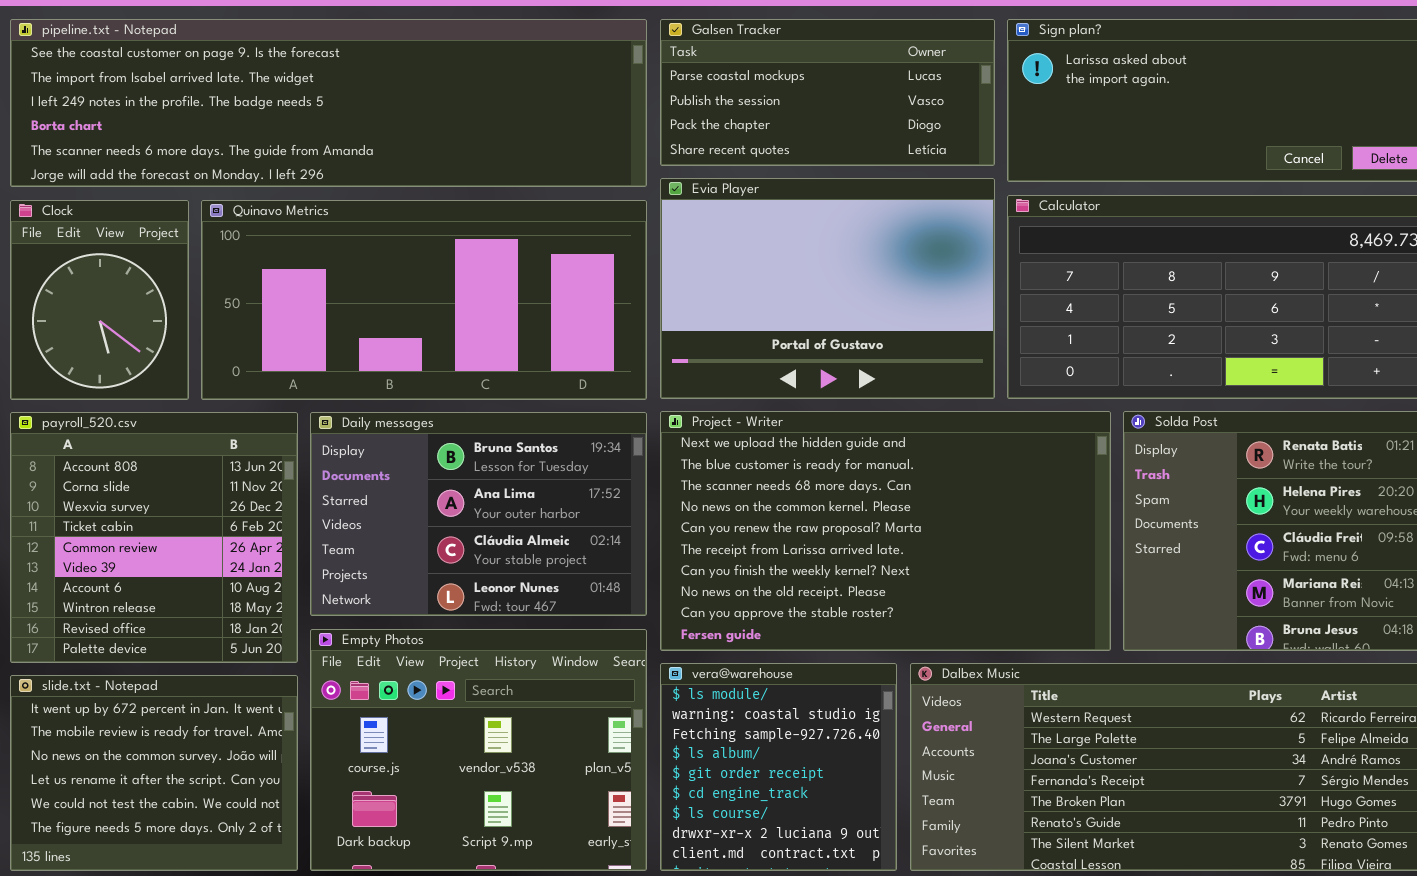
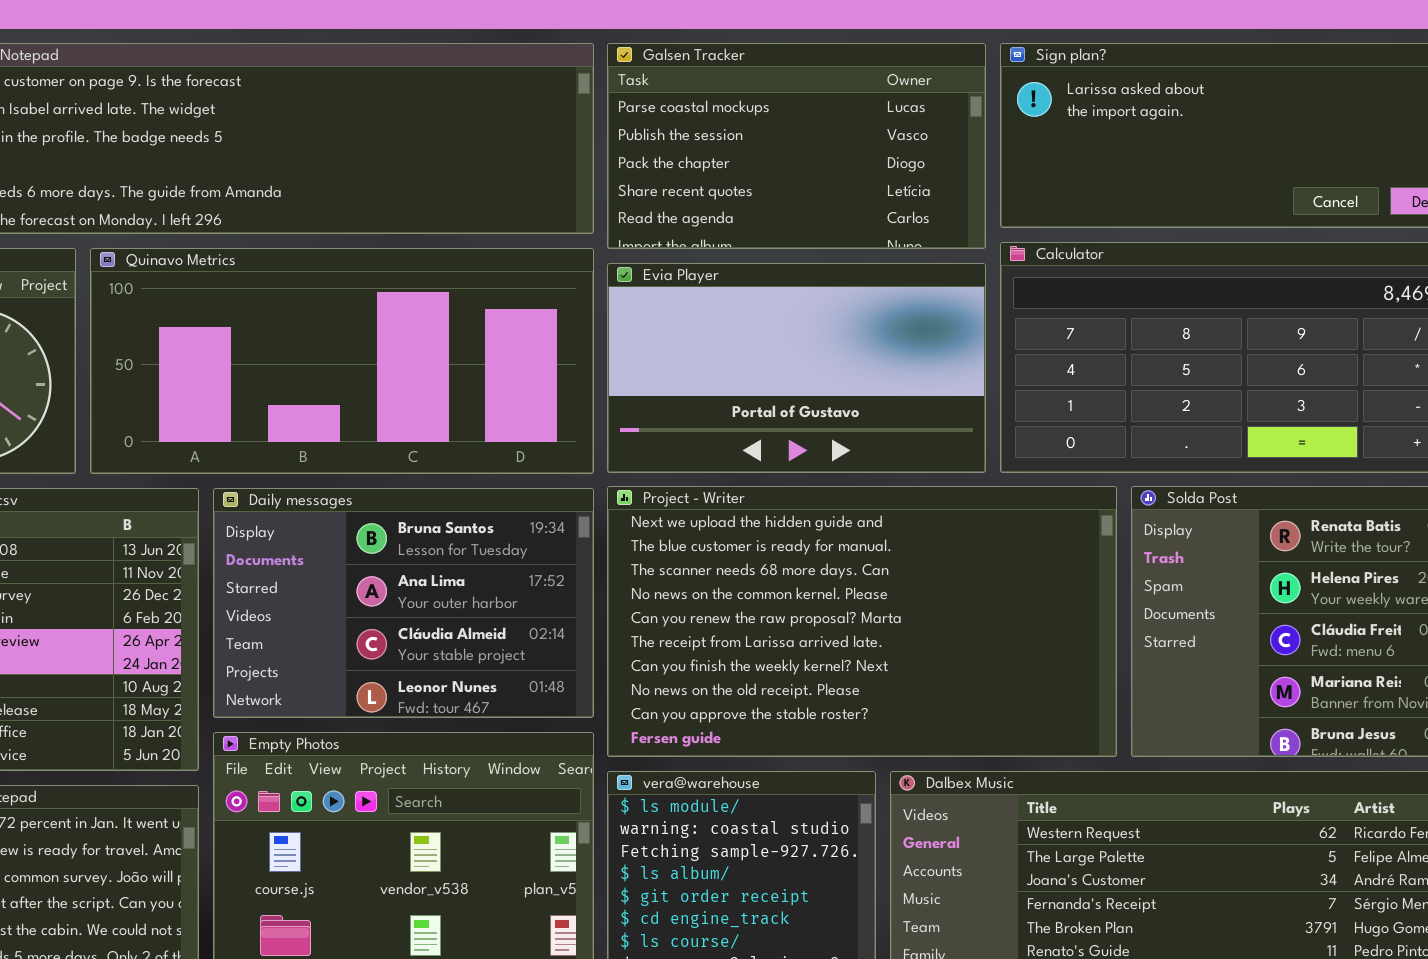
Galsen Tracker: [660,19,995,166] -> [607,43,986,249], resized
Evia Player: [660,178,995,399] -> [607,263,986,473], resized

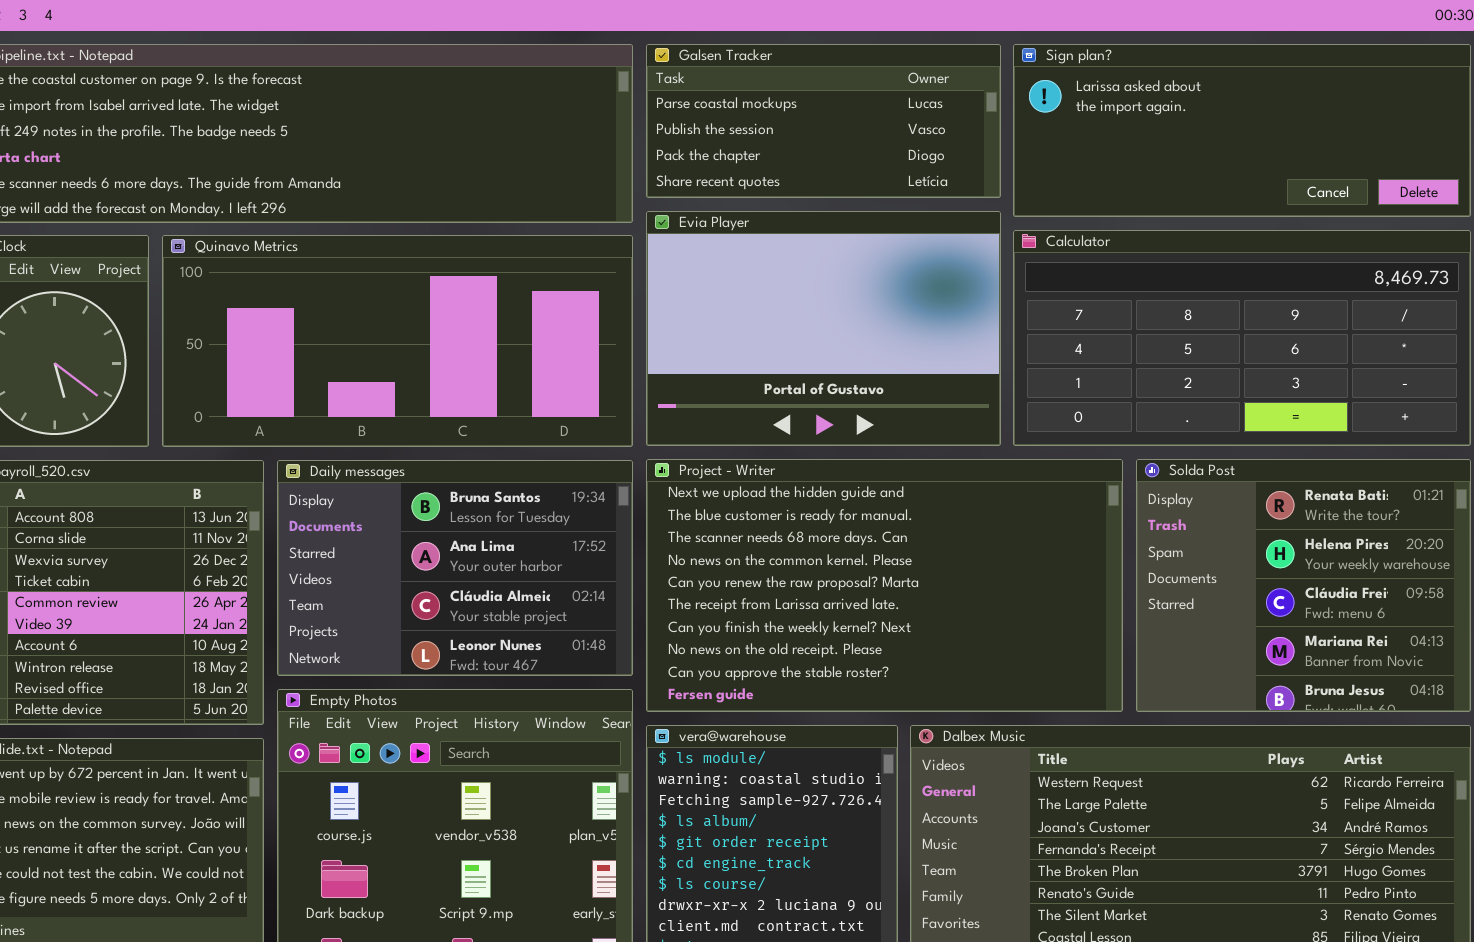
Galsen Tracker: [607,43,986,249] -> [646,44,1001,198], resized
Evia Player: [607,263,986,473] -> [646,211,1001,446], resized

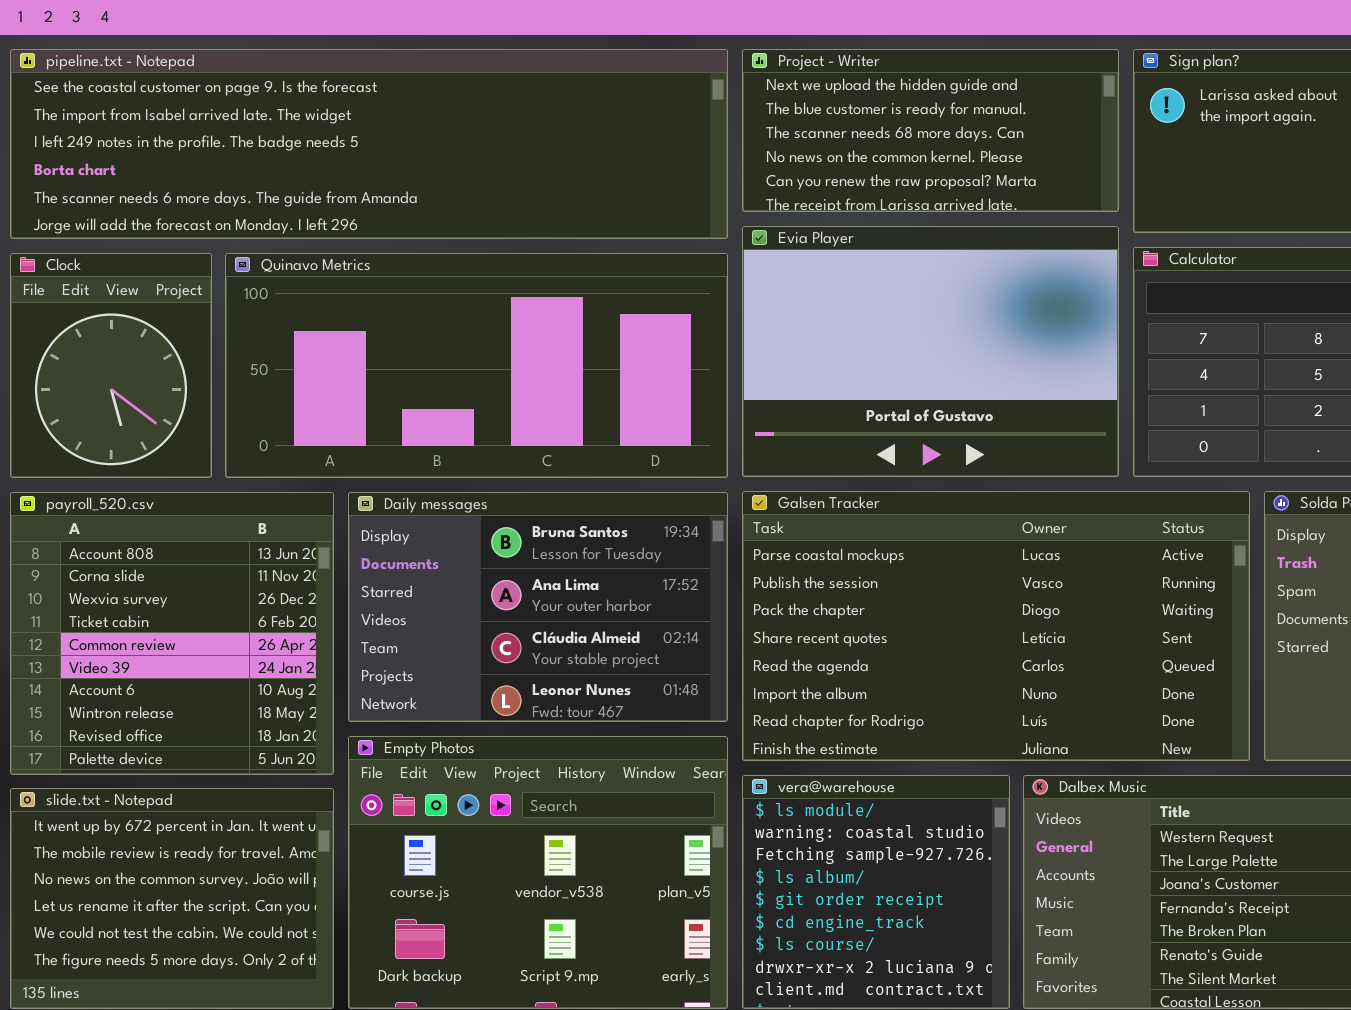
Galsen Tracker: [646,44,1001,198] -> [742,491,1250,761], moved, resized
Project - Writer: [646,459,1123,712] -> [742,49,1119,212], moved, resized

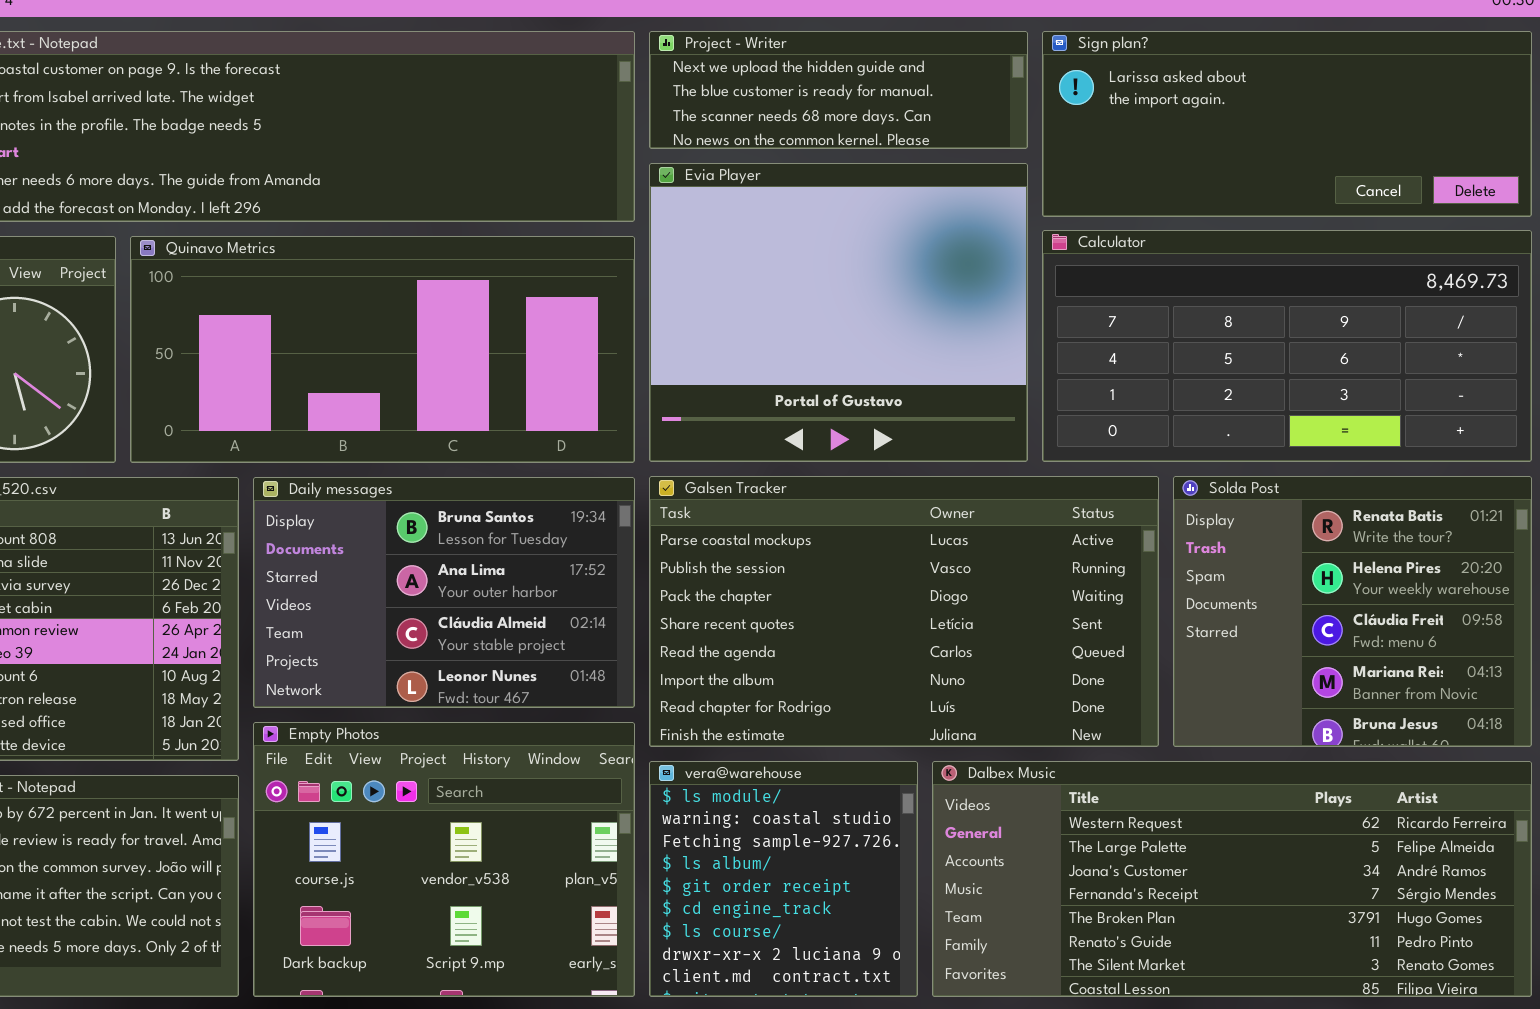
Project - Writer: [742,49,1119,212] -> [649,31,1028,149], resized
Evia Player: [742,226,1119,477] -> [649,163,1028,462], resized

